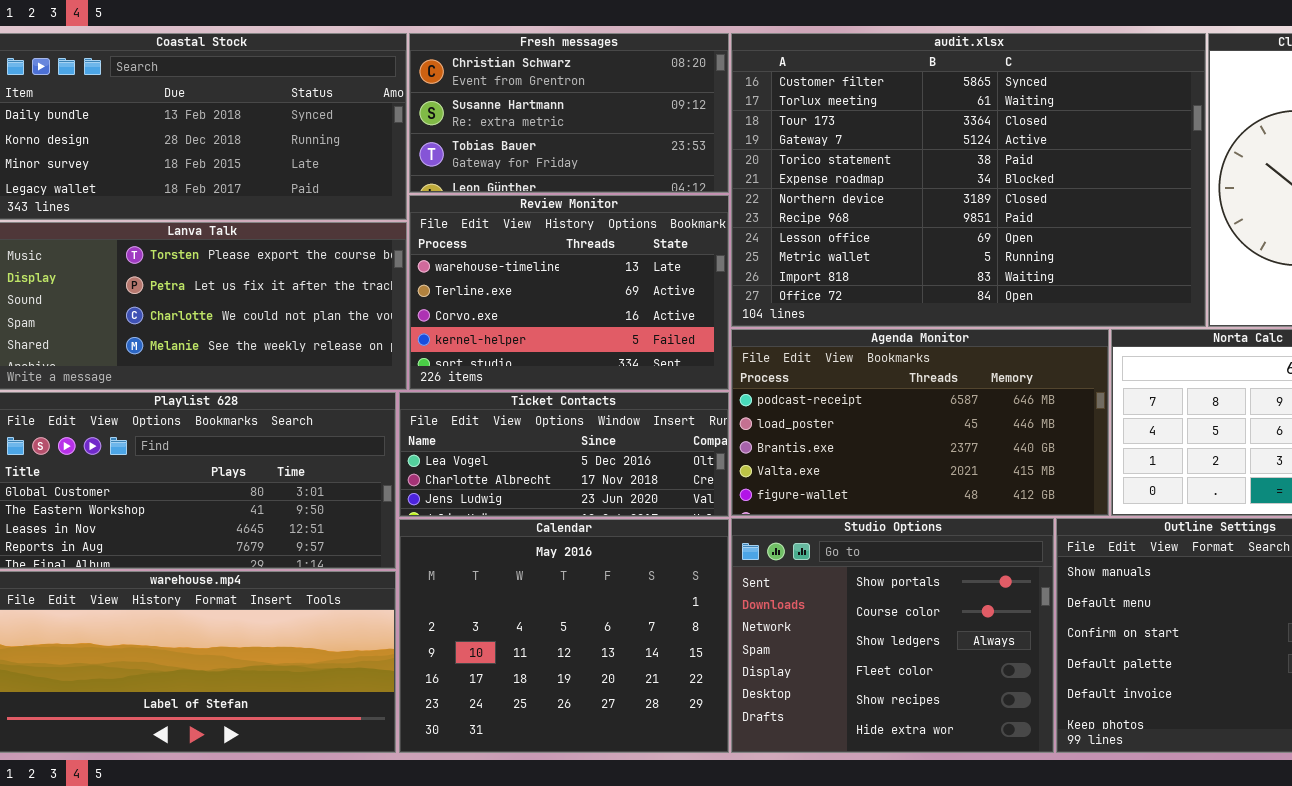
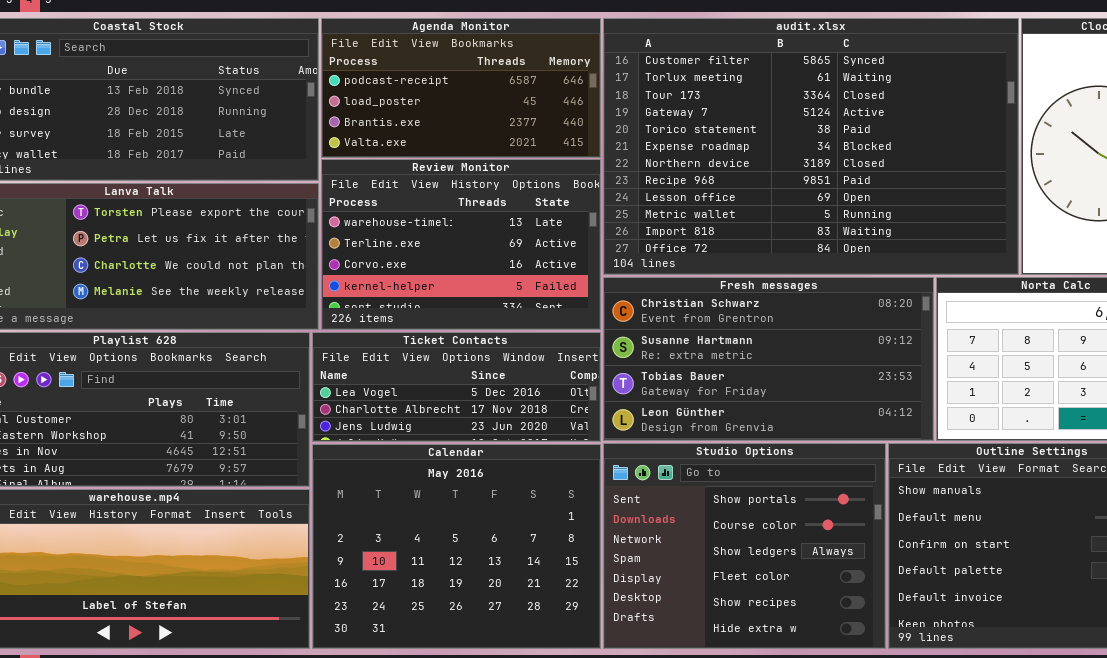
Fresh messages: [409,33,729,193] -> [603,277,934,441], moved, resized
Agenda Monitor: [731,329,1109,516] -> [321,18,601,158], moved, resized

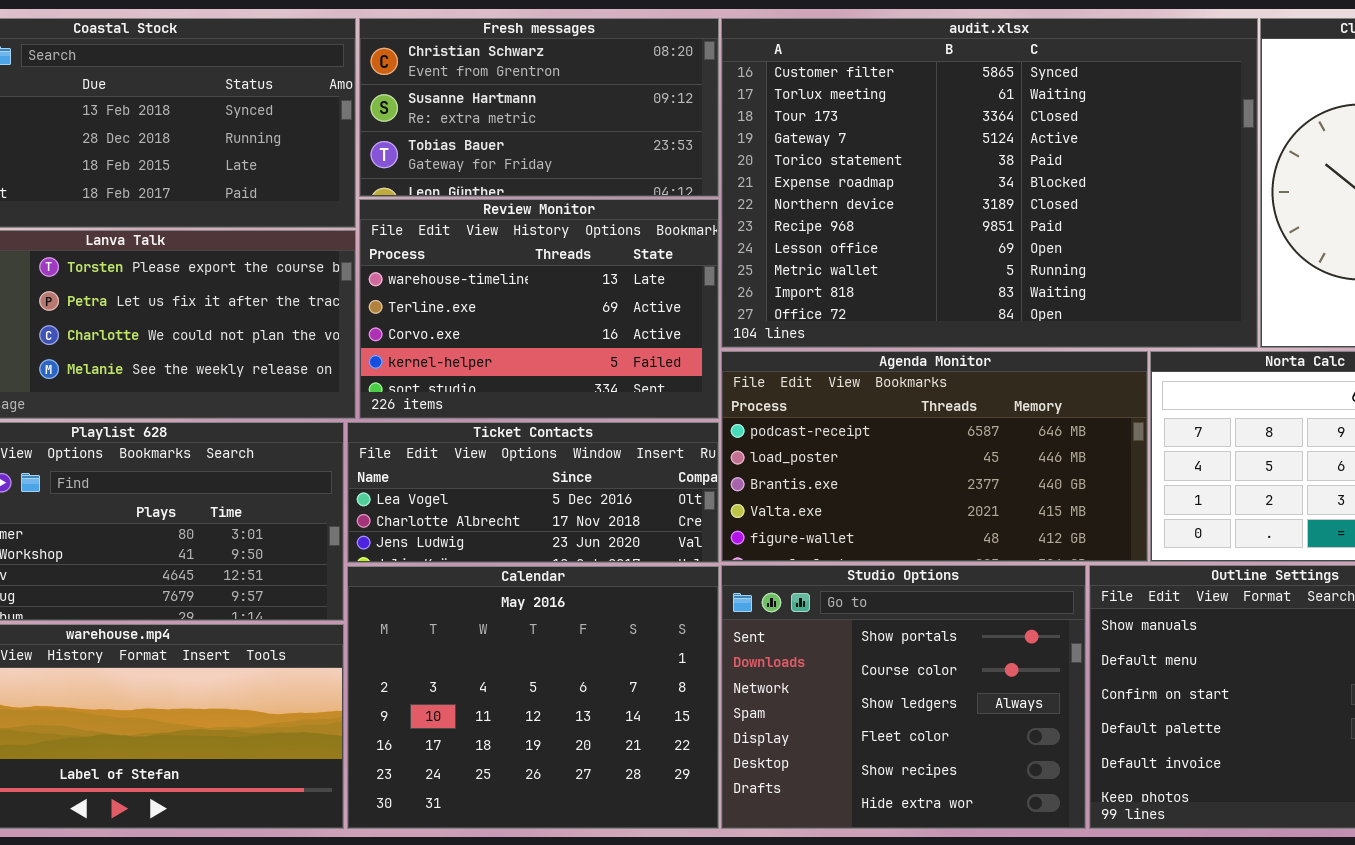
Agenda Monitor: [321,18,601,158] -> [721,351,1148,562], moved, resized
Fresh messages: [603,277,934,441] -> [359,18,719,197], moved, resized

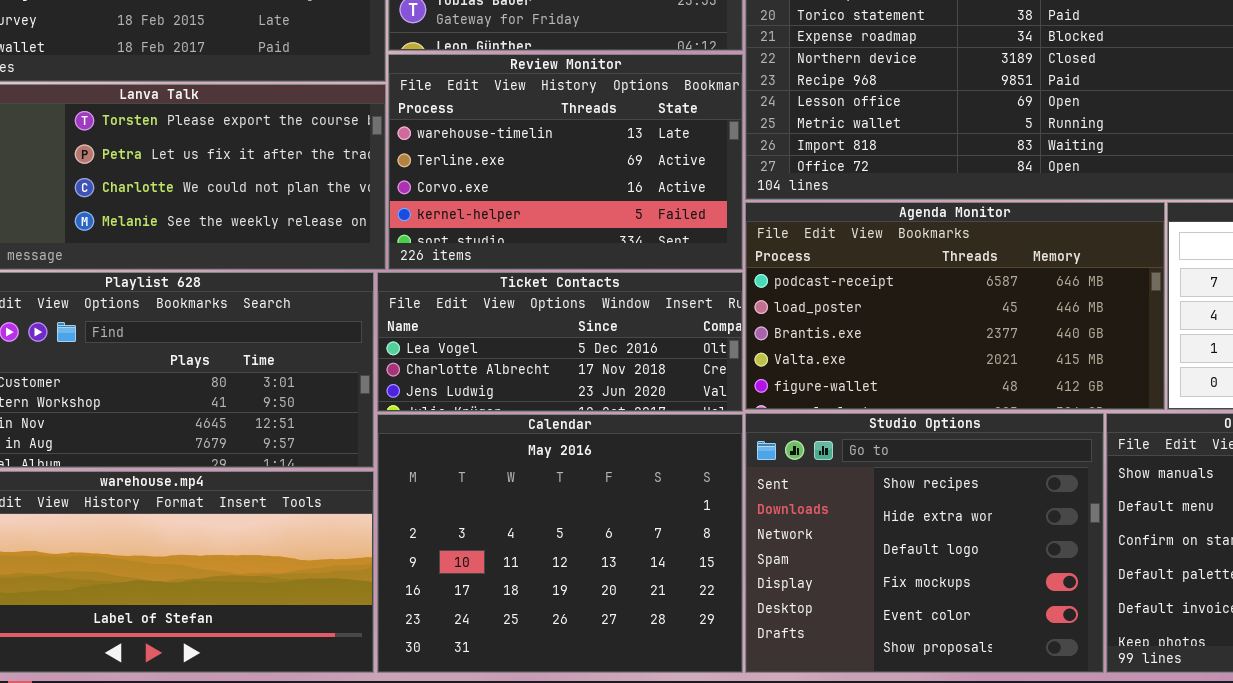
Studio Options: [721,565,1086,829] -> [745,413,1104,673], scrolled down 4 rows

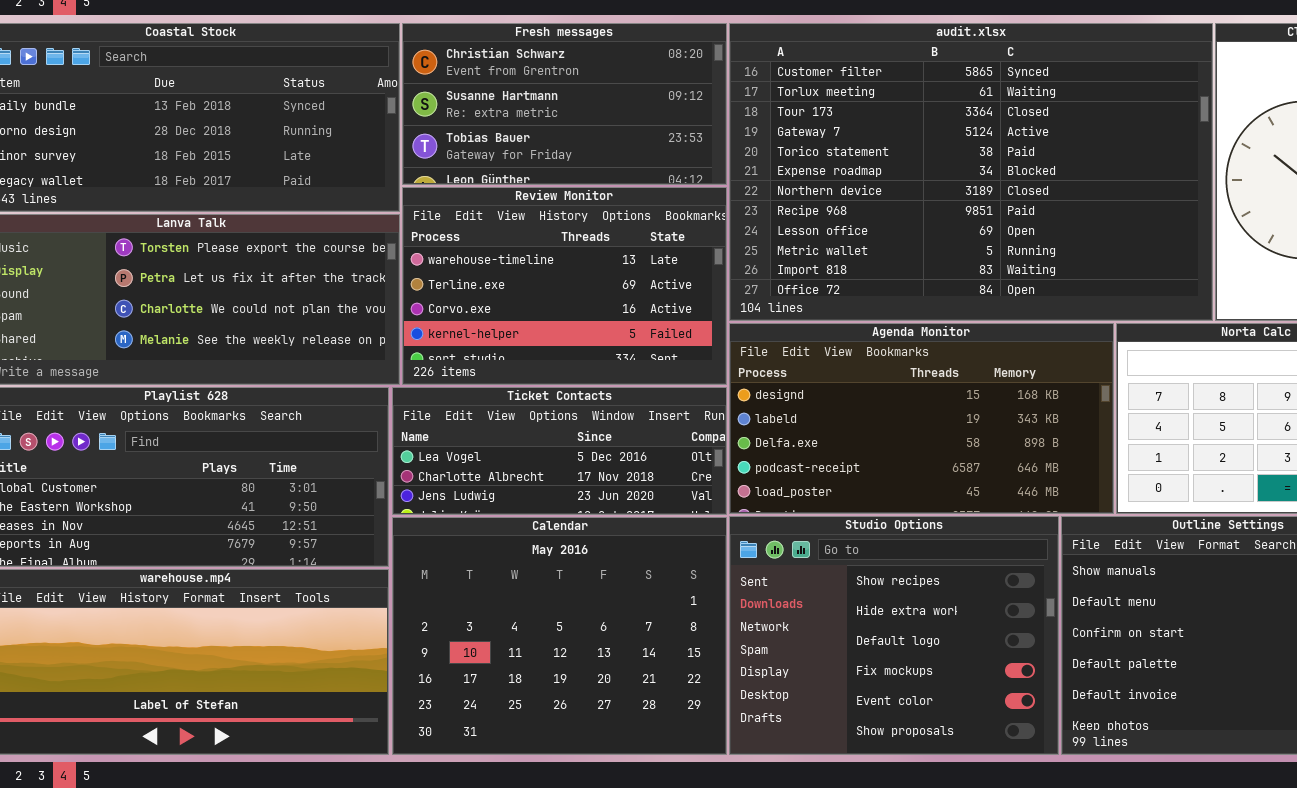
Agenda Monitor: [745,202,1165,410] -> [729,323,1114,514], scrolled up 3 rows

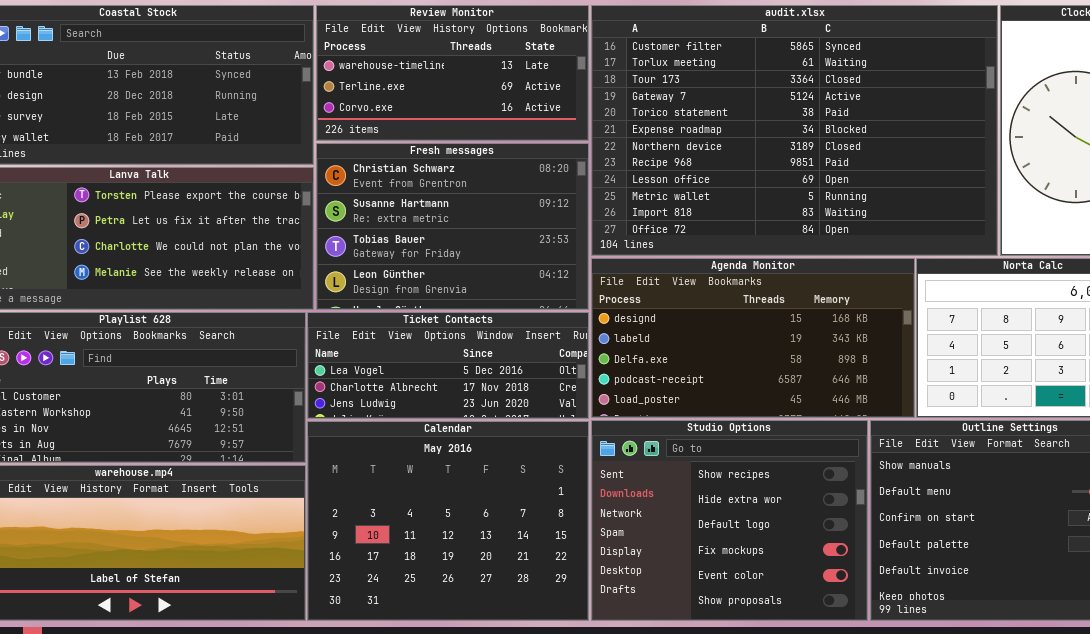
Fresh messages: [402,23,727,185] -> [316,143,589,310], moved, resized
Review Monitor: [402,187,727,385] -> [316,5,589,141], moved, resized

